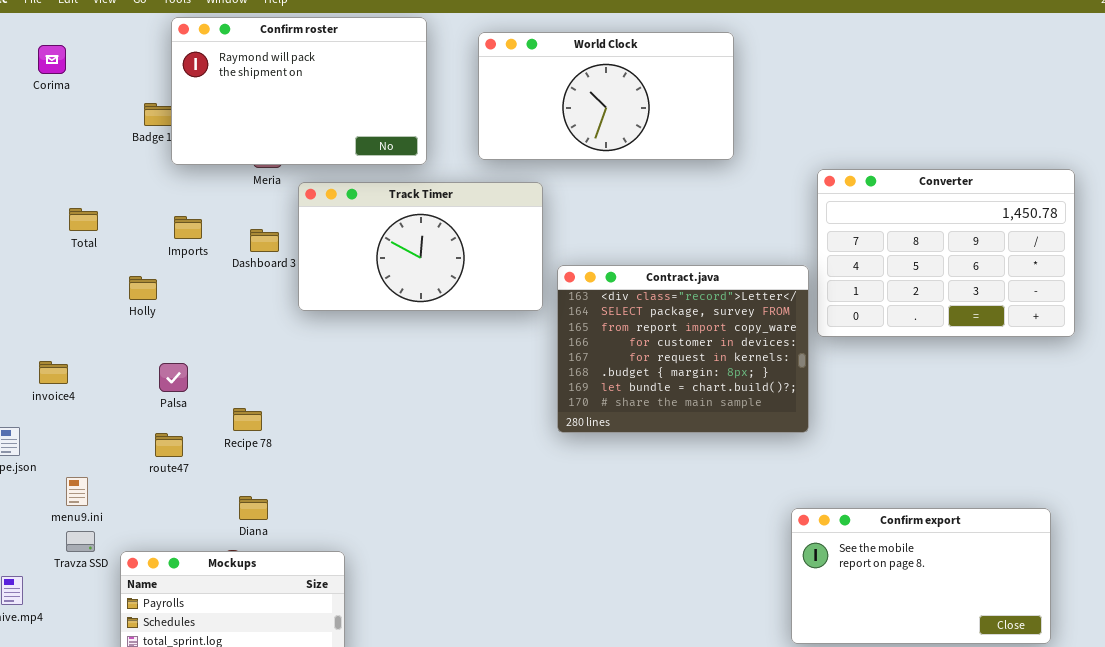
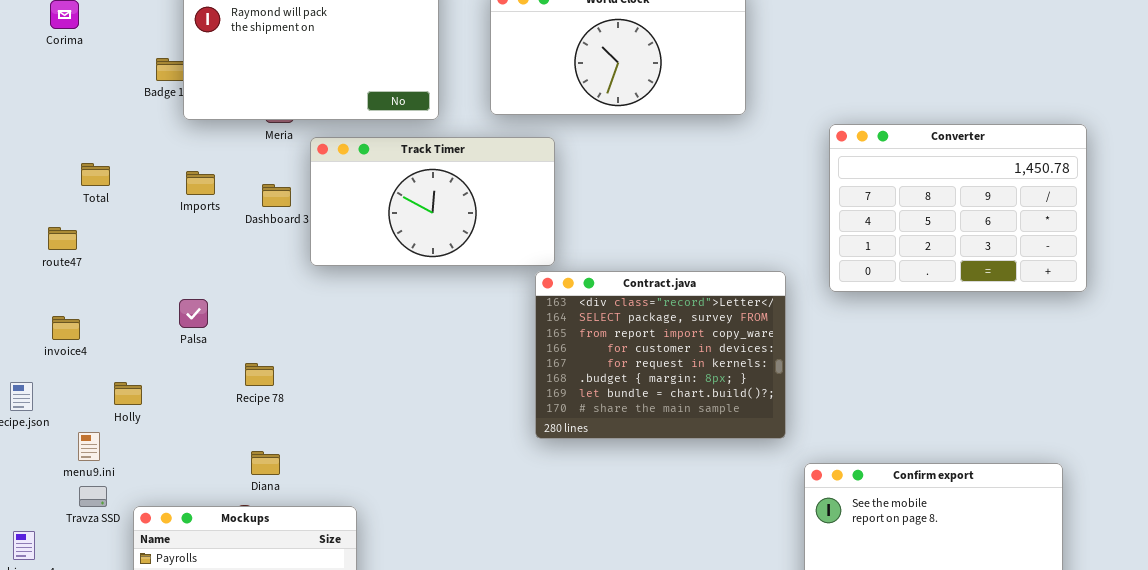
Contract.java: [557,265,809,433] -> [535,271,786,439], moved
Holly: [129,276,157,300] -> [114,382,142,405], moved
Palsa: [159,363,188,392] -> [179,299,208,328], moved
route47: [155,433,183,457] -> [48,227,77,250], moved

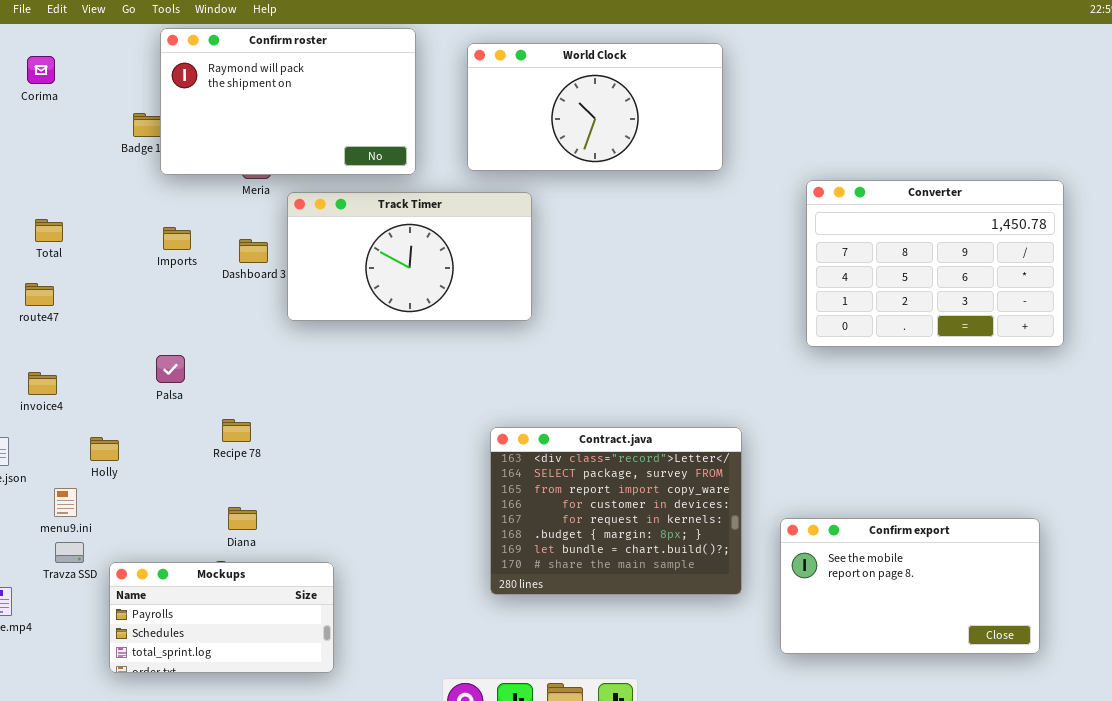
Total: [81,163,110,186] -> [35,219,63,242], moved
Contract.java: [535,271,786,439] -> [490,427,742,595], moved

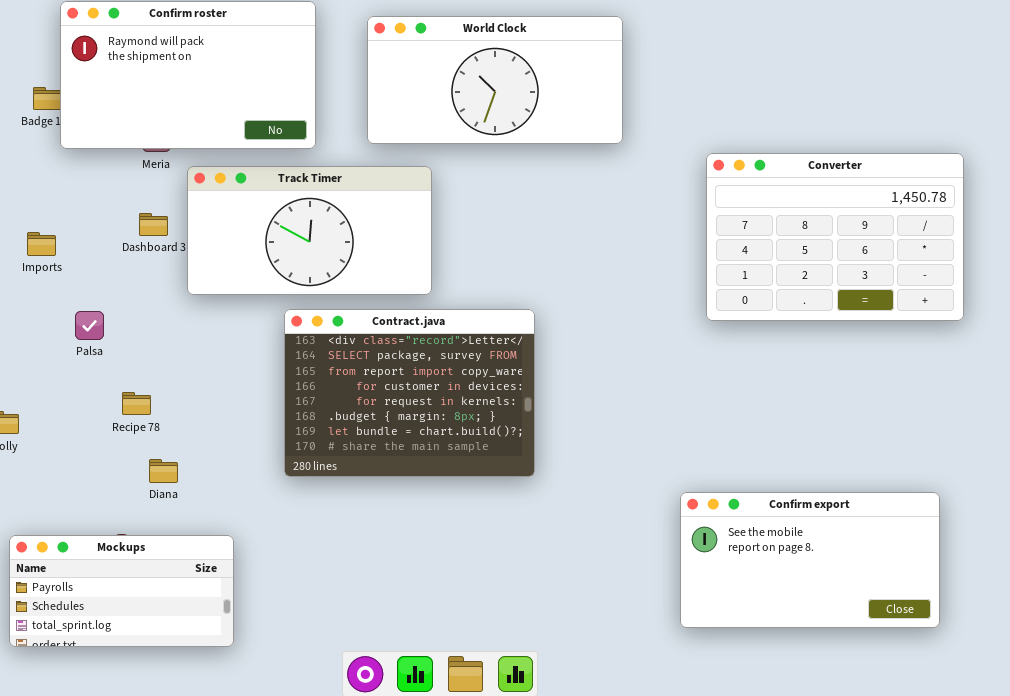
Imports: [163,227,191,250] -> [27,232,56,256], moved
Palsa: [156,355,185,383] -> [75,311,104,340], moved
Contract.java: [490,427,742,595] -> [284,309,535,477], moved
Diana: [228,507,257,530] -> [149,459,178,483], moved

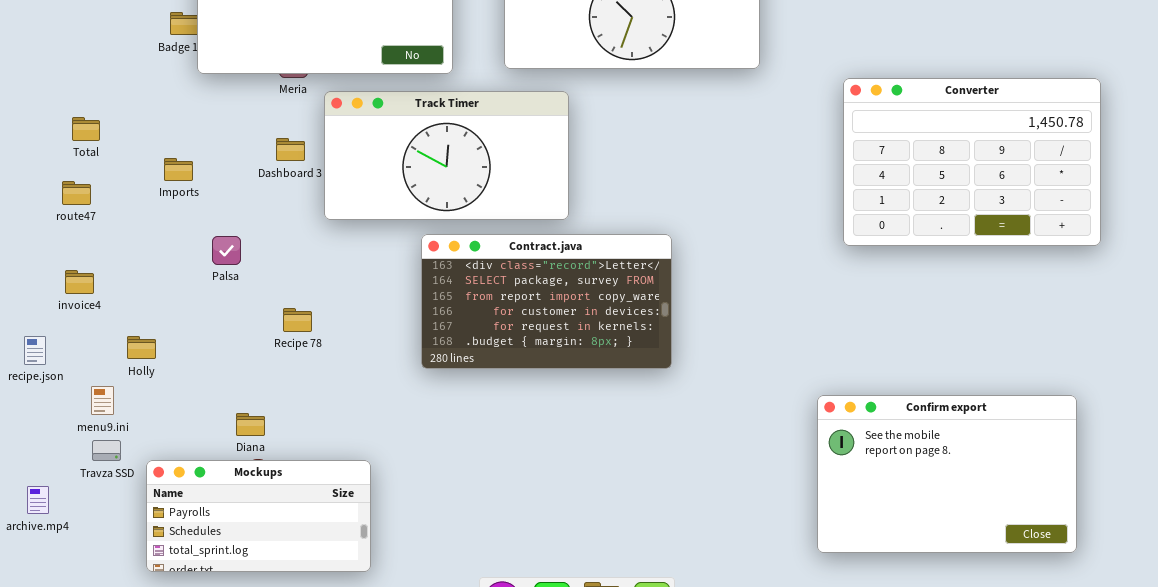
Contract.java: [284,309,535,477] -> [421,234,672,369], resized
Recipe 78: [122,392,151,415] -> [283,308,312,332], moved
Diana: [149,459,178,483] -> [236,413,265,436], moved
Confirm export: [680,492,940,628] -> [817,395,1077,553], resized

